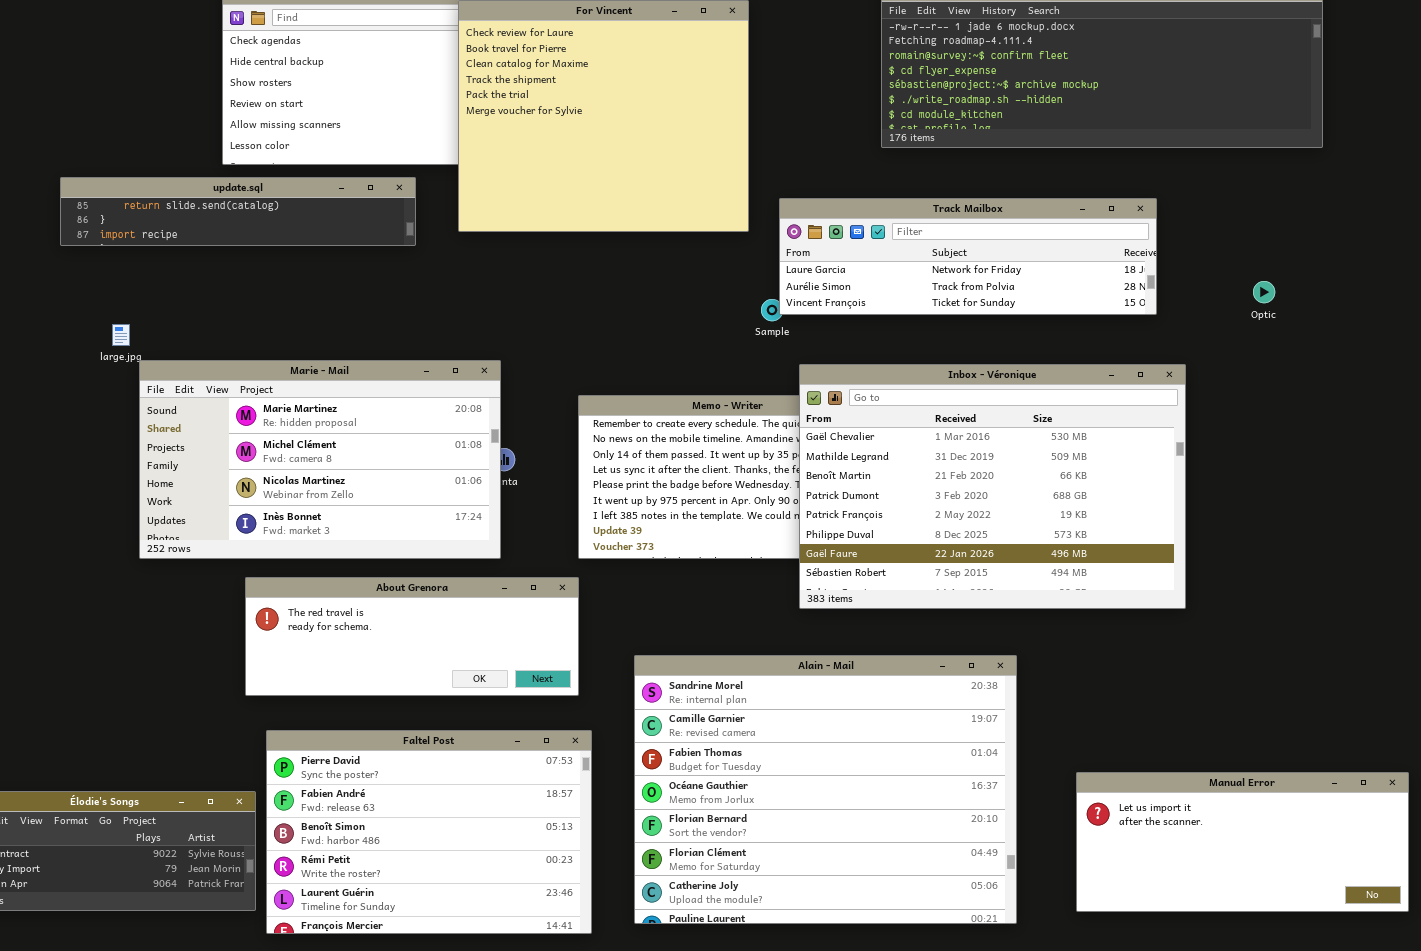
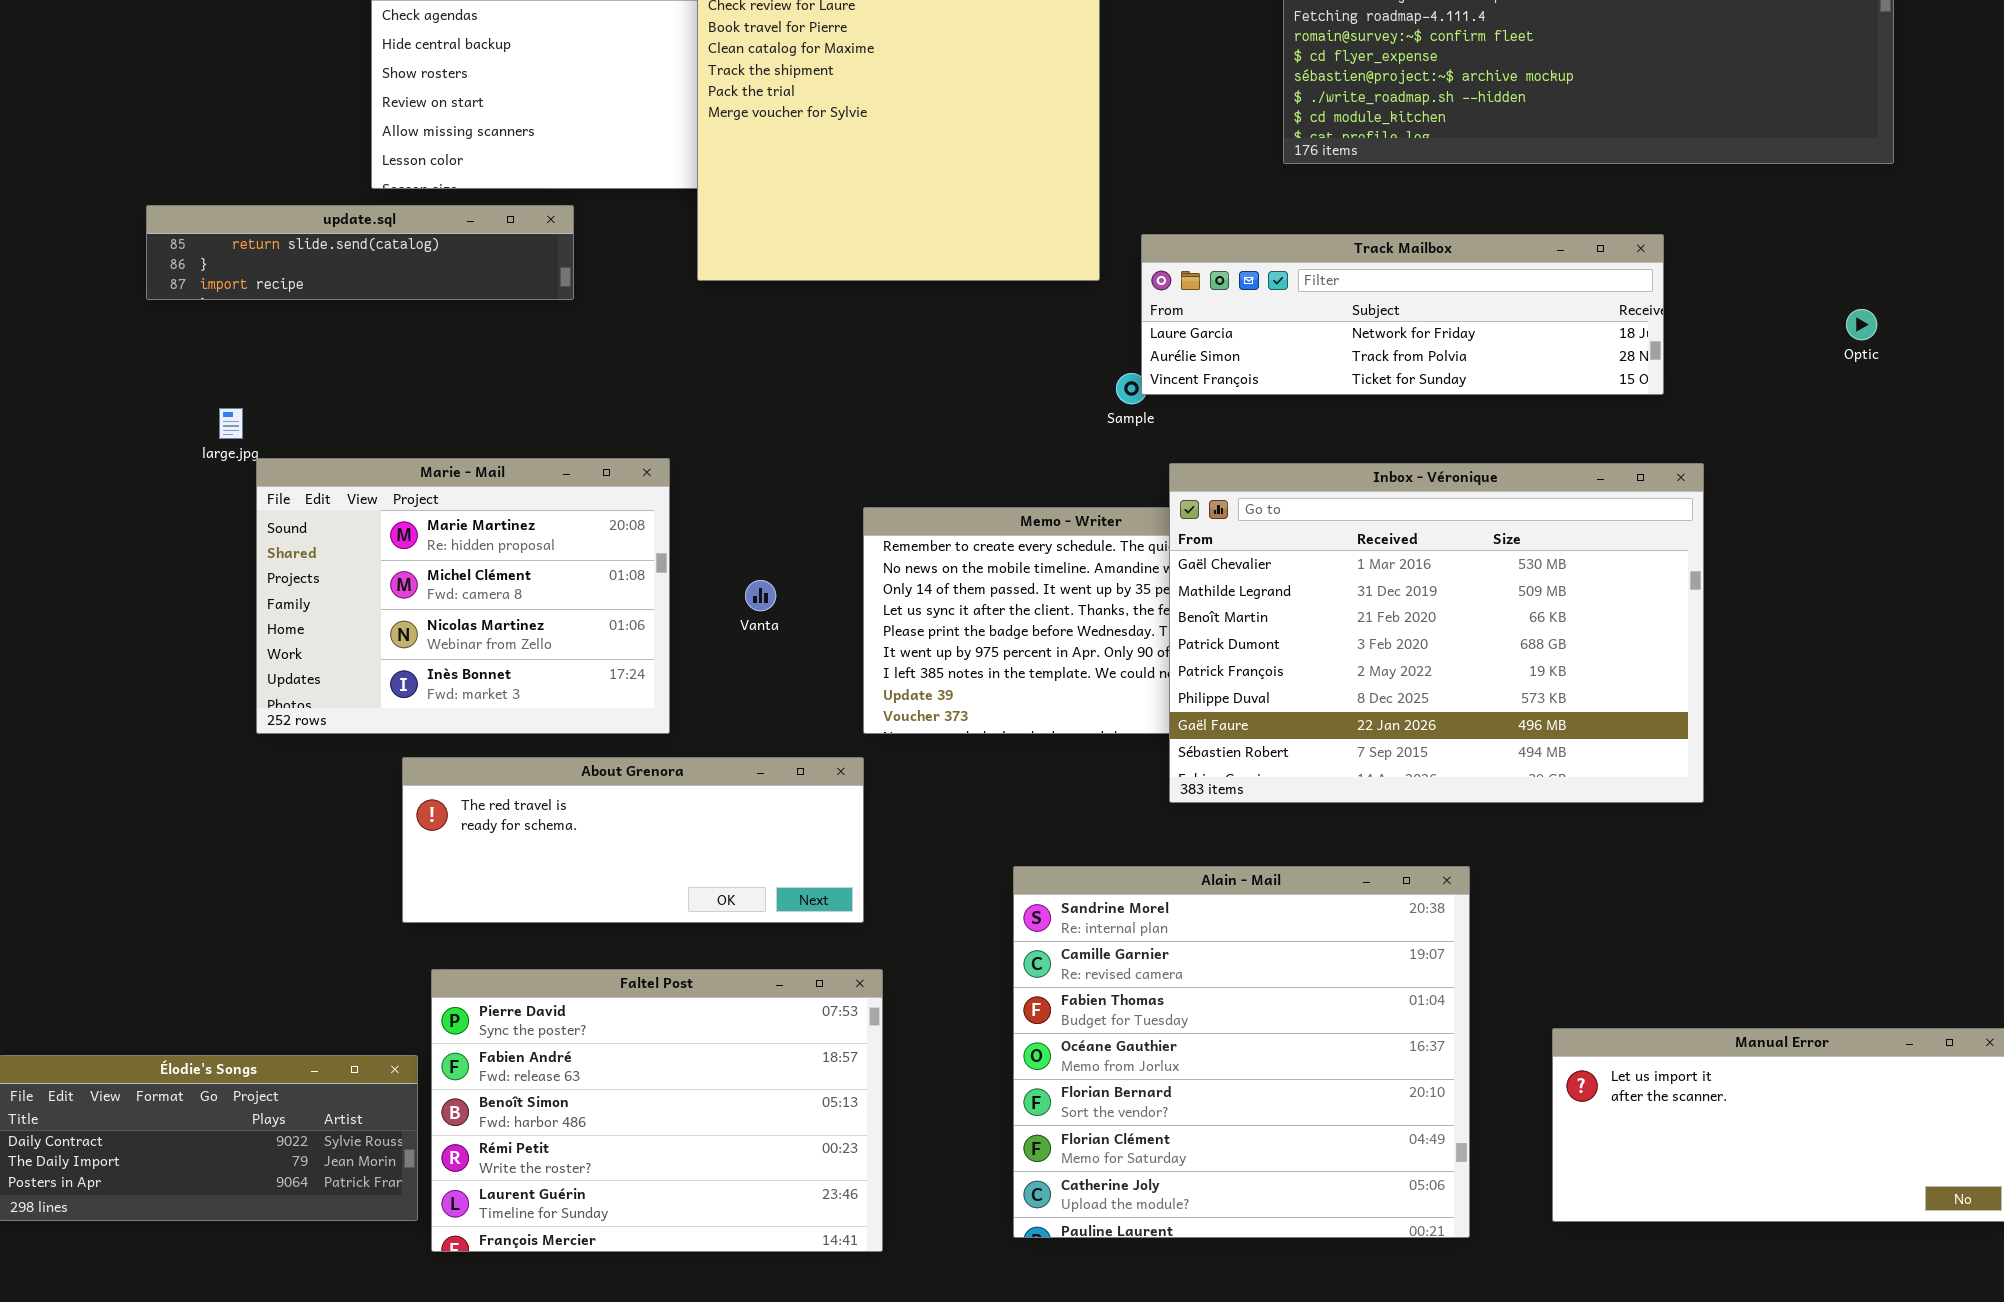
update.sql: [60,177,416,246] -> [146,205,574,300], resized
Optic: [1253,281,1275,303] -> [1846,309,1877,340], moved
Marie - Mail: [139,360,501,559] -> [256,458,670,734], resized
Alain - Mail: [634,655,1017,924] -> [1013,866,1470,1238], resized

